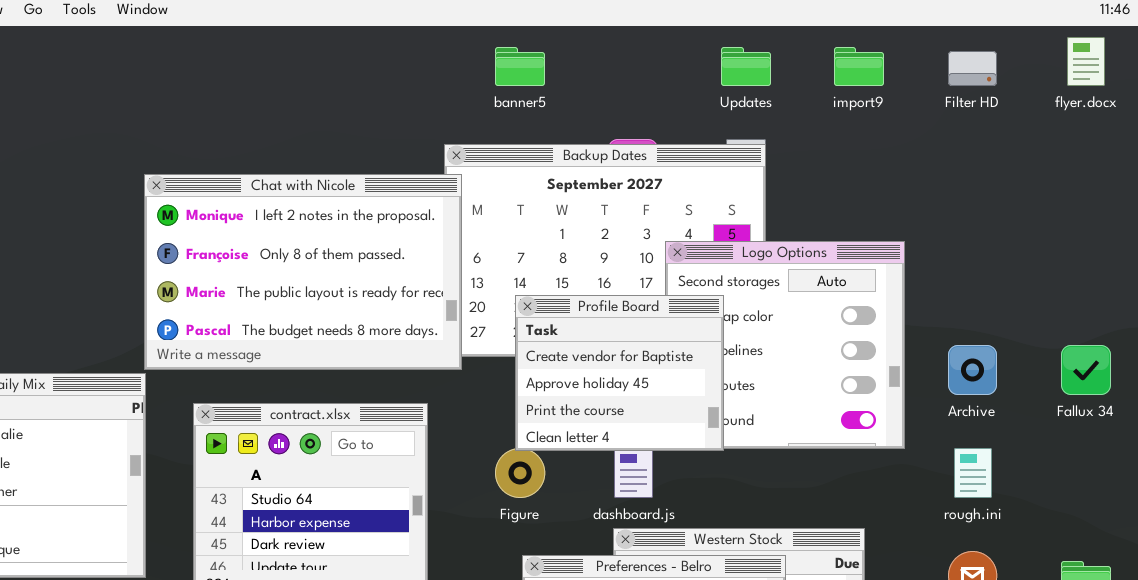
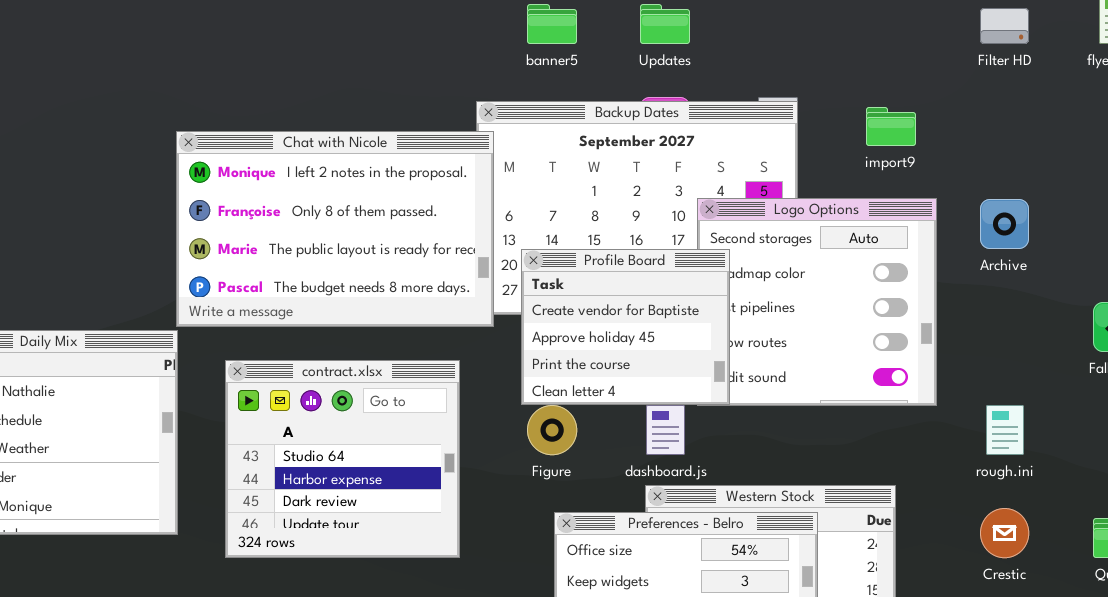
Updates: [721,47,771,86] -> [640,4,690,44], moved
import9: [834,47,884,86] -> [866,107,916,146], moved
Profile Board: [515,295,724,451] -> [521,249,730,405], moved
Archive: [948,345,997,395] -> [980,199,1029,249], moved

